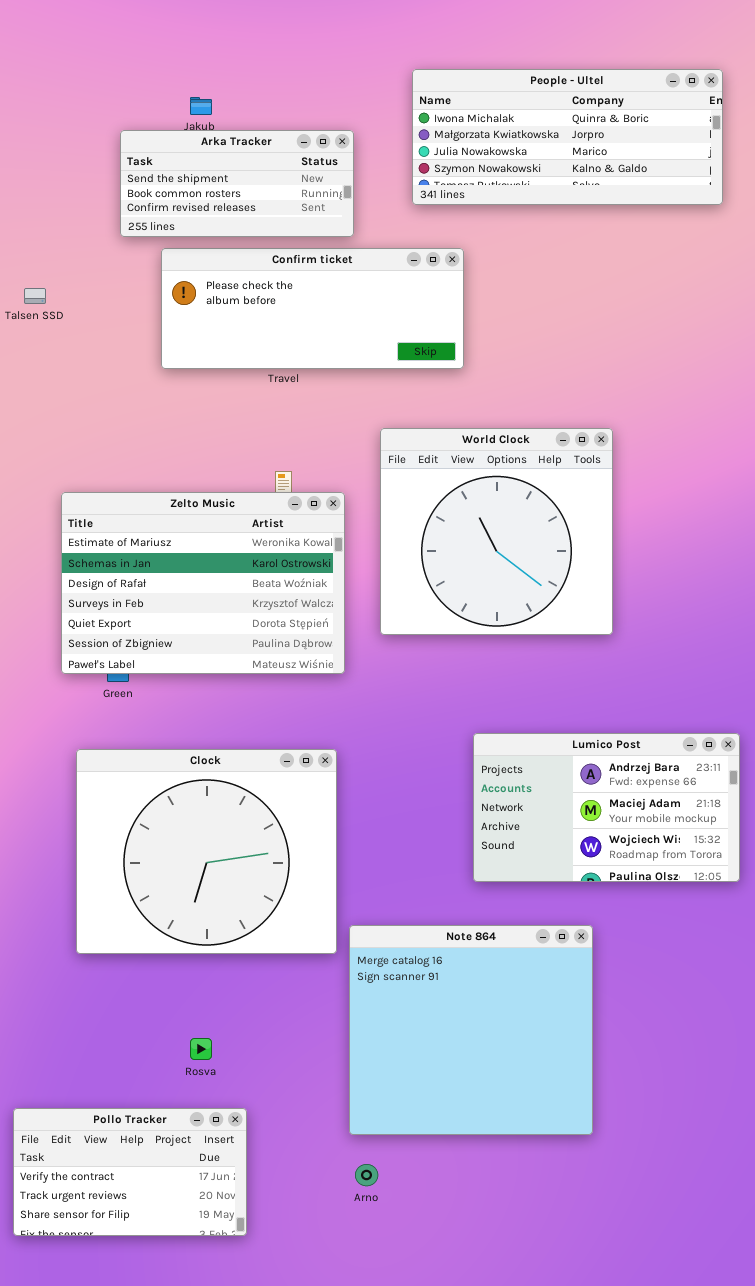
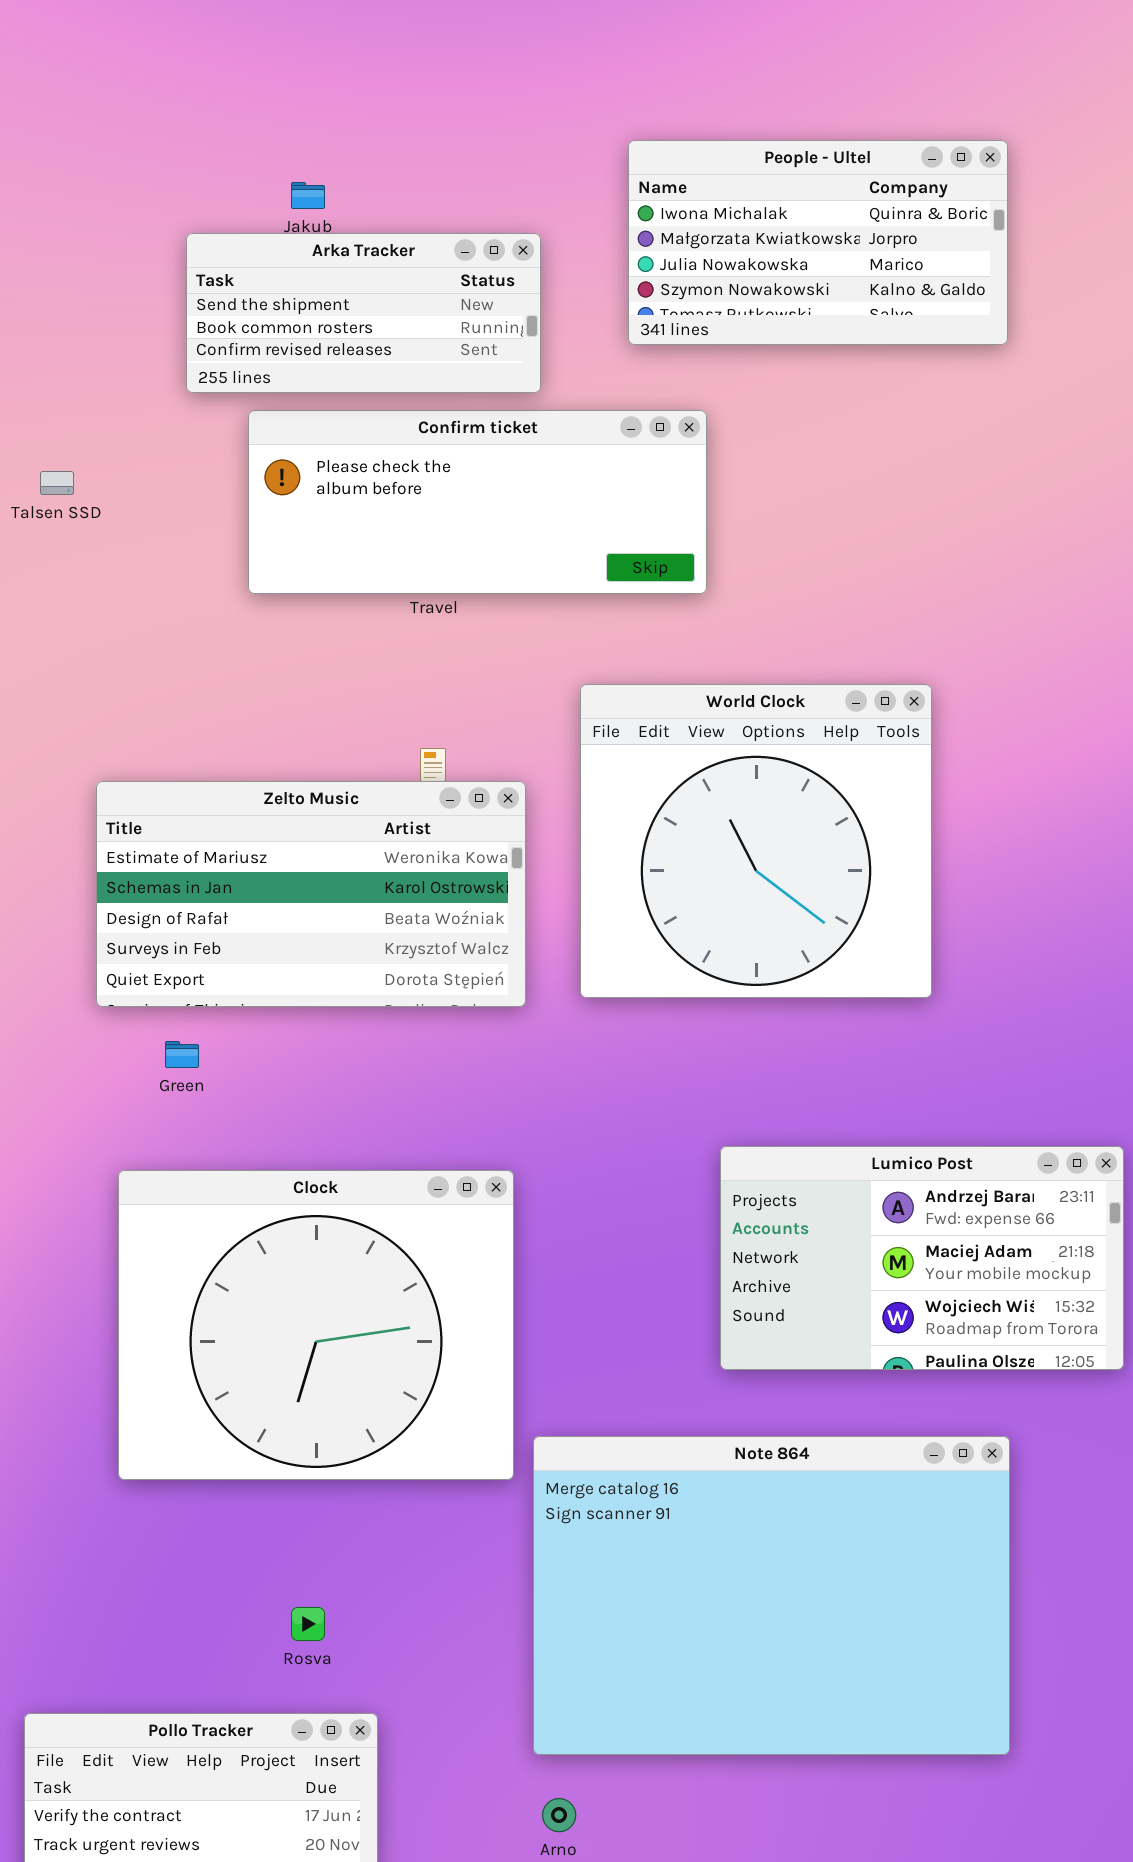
People - Ultel: [412,69,723,205] -> [628,140,1008,345], resized
Zelto Music: [61,492,345,674] -> [96,781,526,1007], resized
Note 864: [349,925,593,1135] -> [533,1436,1010,1755], resized

